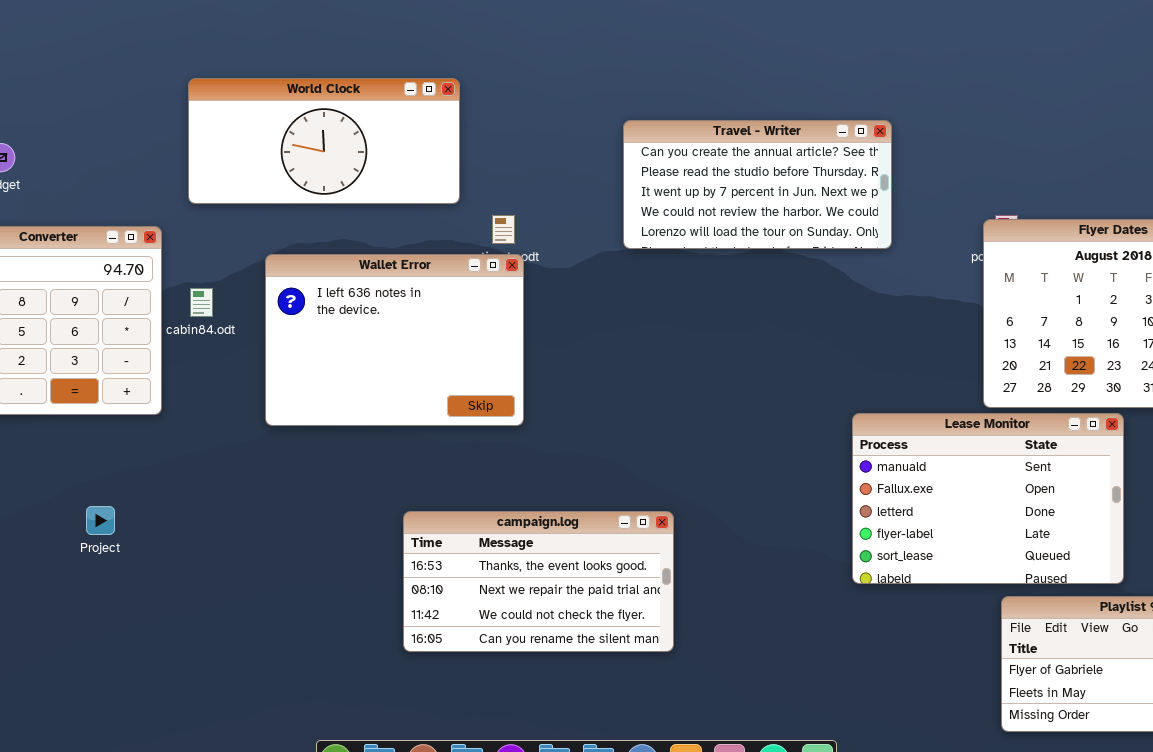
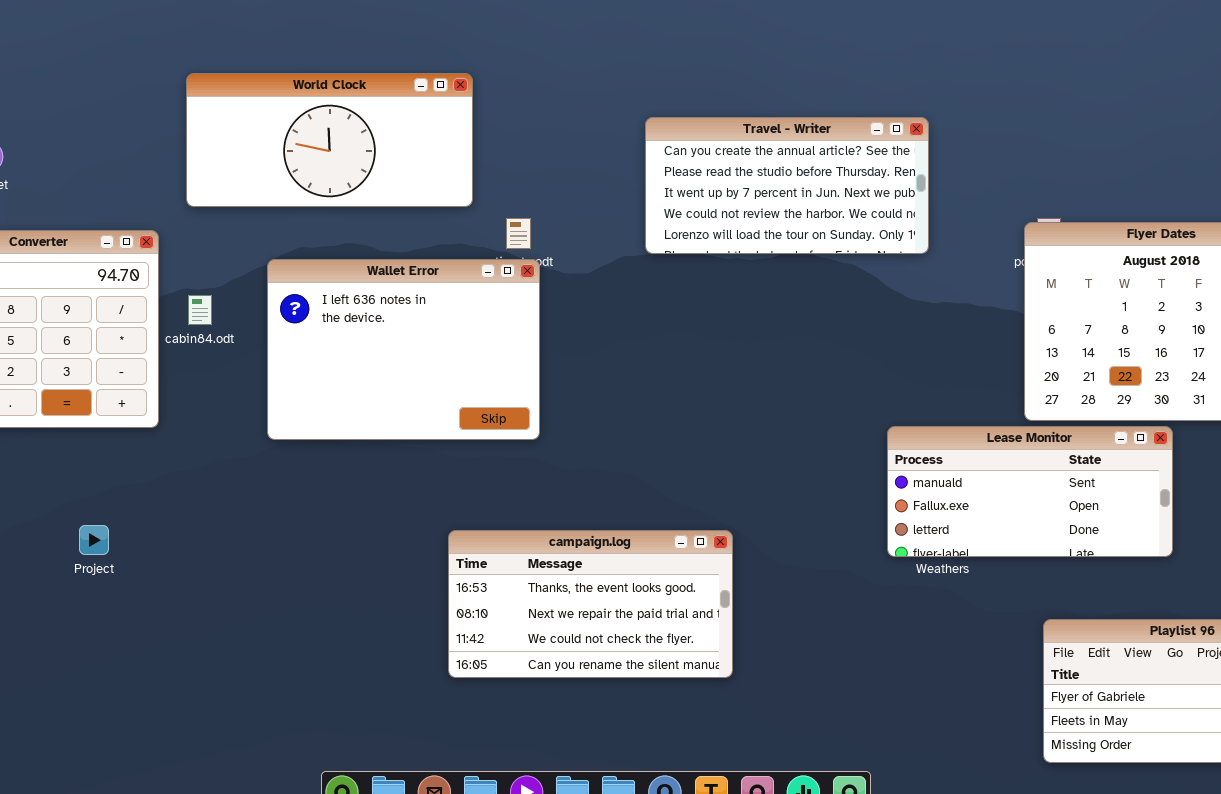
Lease Monitor: [852,413,1124,584] -> [887,426,1173,557], resized
campaign.log: [403,511,674,652] -> [448,530,733,678], moved

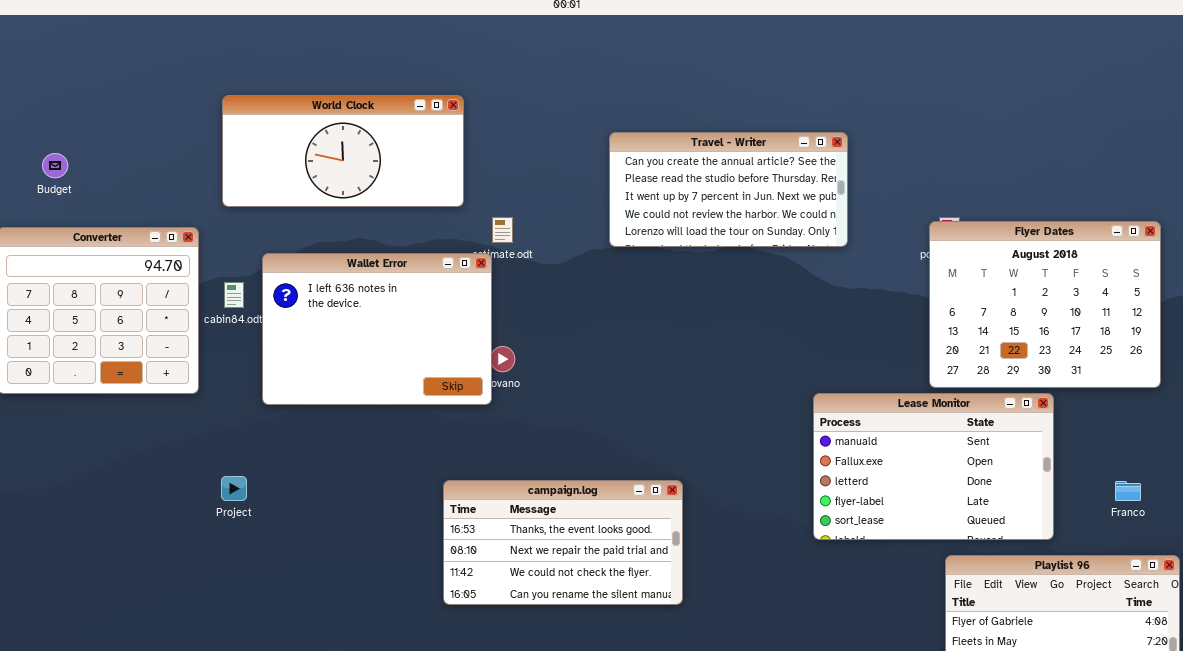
Wallet Error: [267,259,540,440] -> [262,253,492,405], moved
Lease Monitor: [887,426,1173,557] -> [813,393,1054,540], resized
Project: [79,525,109,555] -> [221,476,247,501], moved

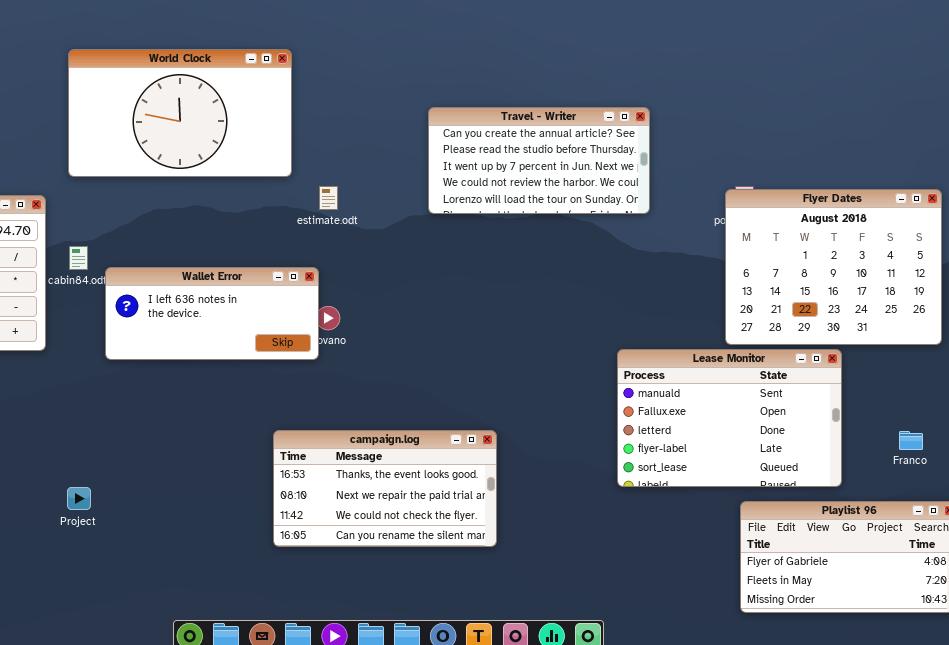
World Clock: [222,95,464,207] -> [68,49,292,177], resized
Wallet Error: [262,253,492,405] -> [105,267,319,360], resized
Project: [221,476,247,501] -> [67,487,91,510], moved

